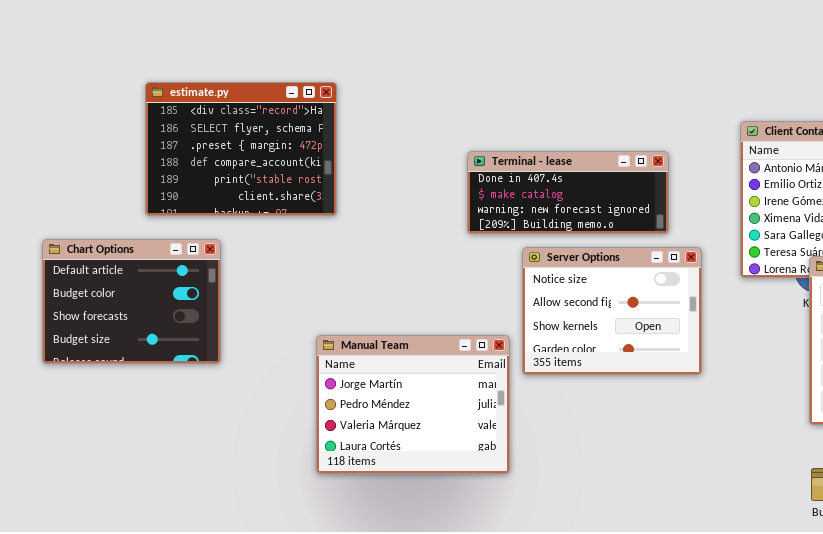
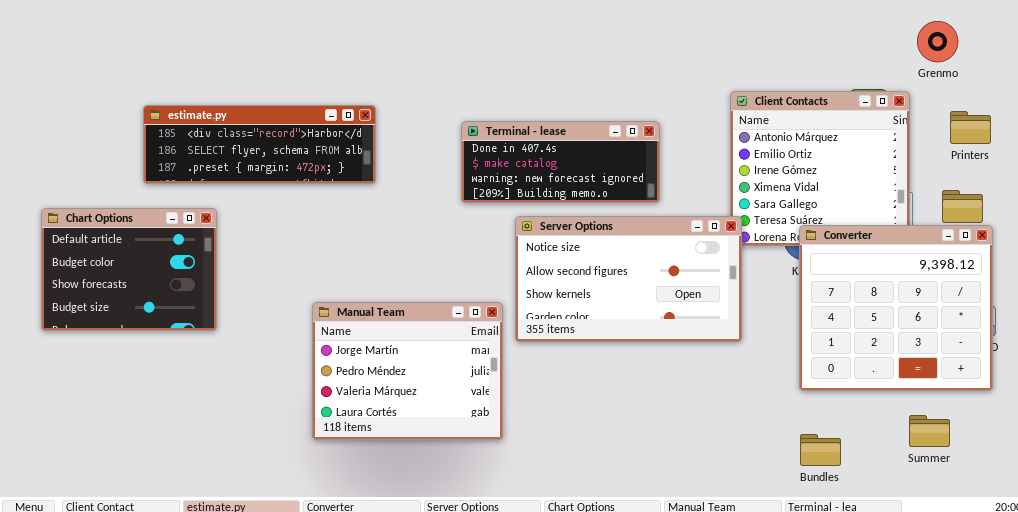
estimate.py: [145,82,337,216] -> [143,105,376,184], resized
Server Options: [522,247,702,375] -> [515,216,742,342], resized

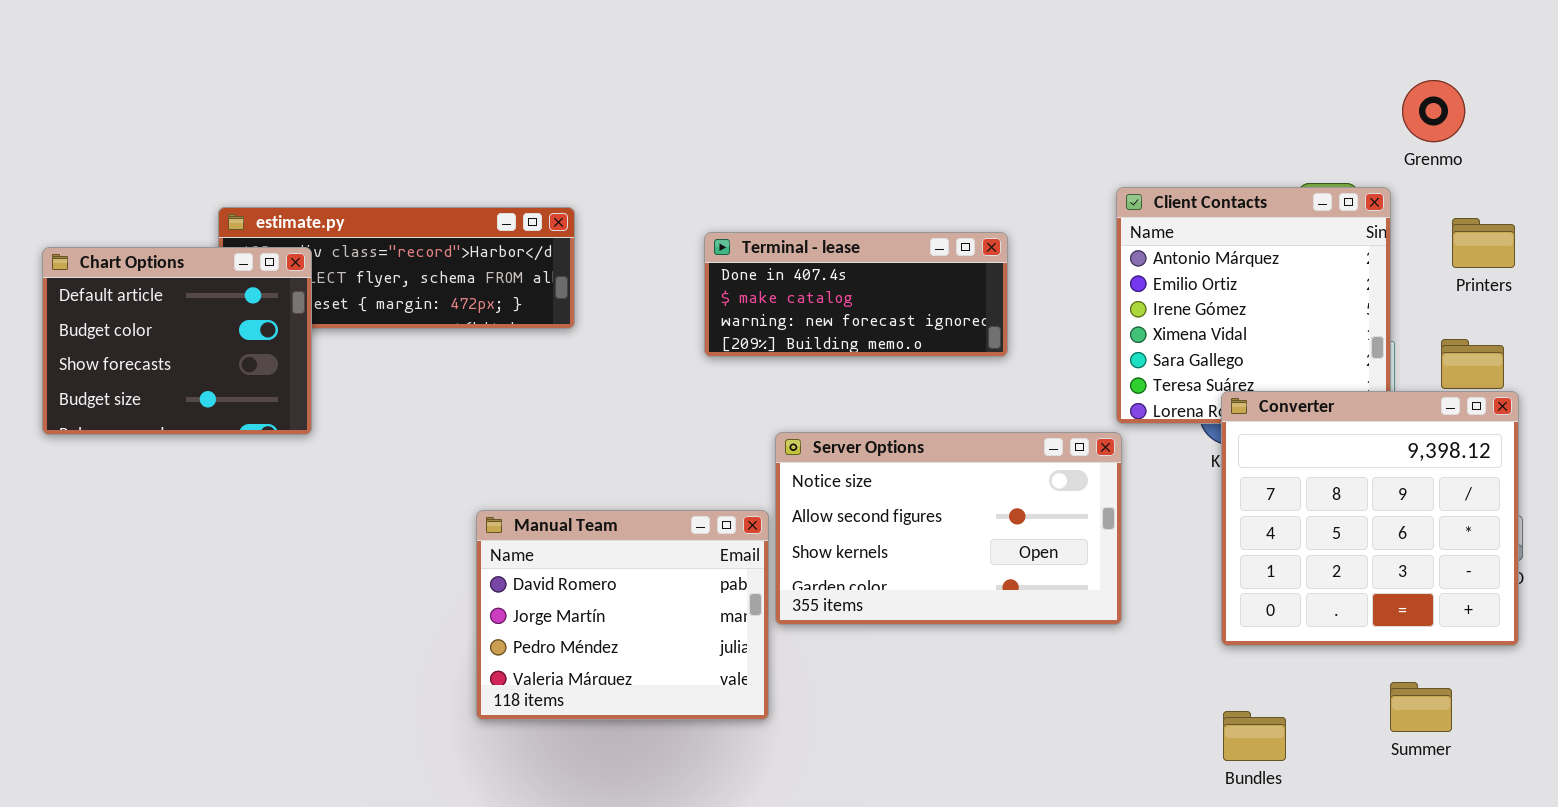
Chart Options: [41,208,217,331] -> [42,247,312,435], moved
Server Options: [515,216,742,342] -> [775,432,1122,625], moved
Manual Team: [312,302,503,440] -> [476,510,769,720], scrolled up 1 row

